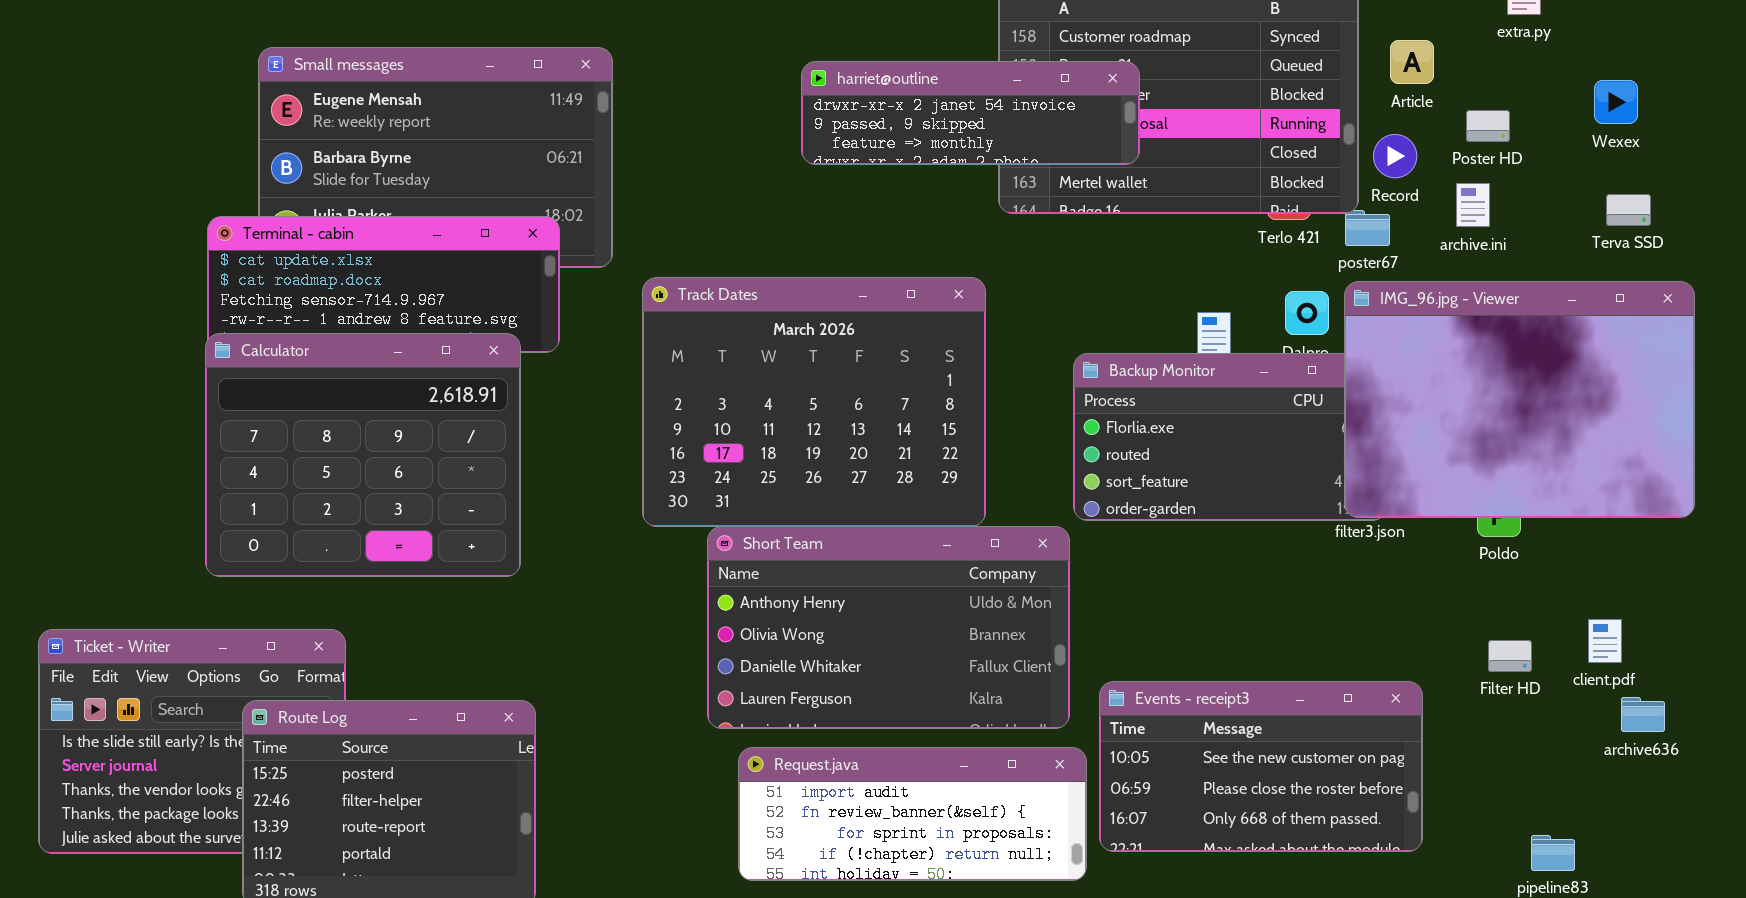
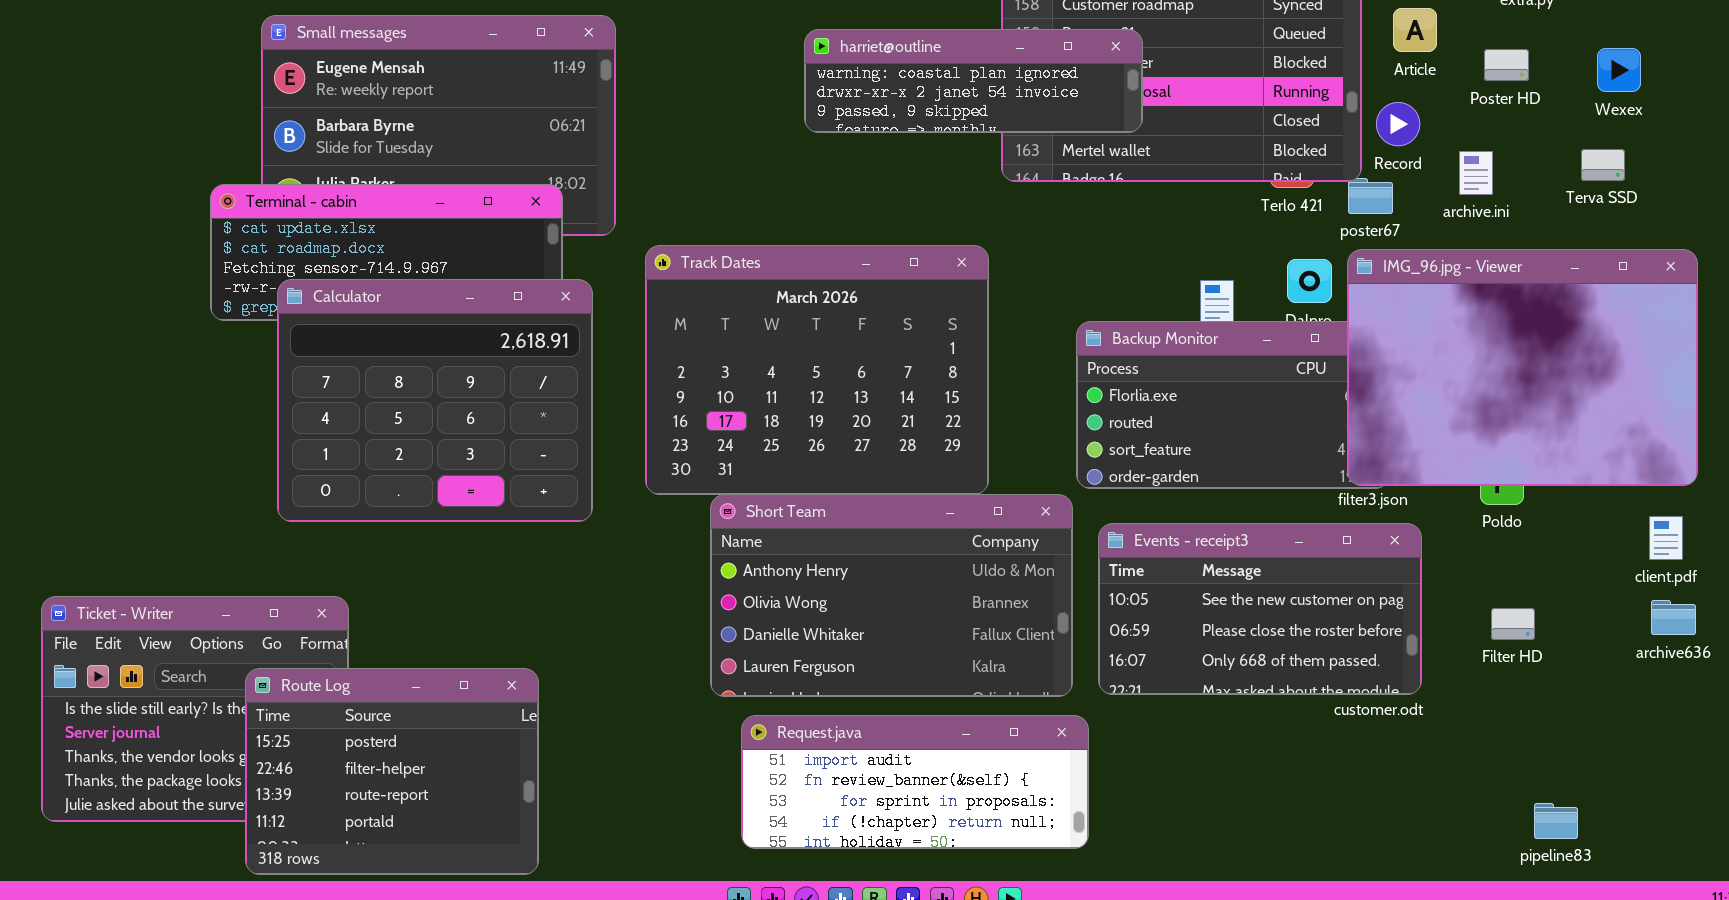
harriet@outline: [801,61,1140,165] -> [804,29,1143,133], scrolled up 1 row
Poster HD: [1466,110,1510,142] -> [1484,49,1529,81], moved
Terva SSD: [1606,194,1651,226] -> [1581,149,1625,181], moved
Calculator: [205,333,521,577] -> [277,279,593,522], moved
client.pdf: [1588,619,1622,663] -> [1649,516,1683,560], moved
Events - receipt3: [1099,681,1423,852] -> [1098,523,1422,695], moved
archive636: [1621,697,1665,732] -> [1651,600,1696,635], moved

